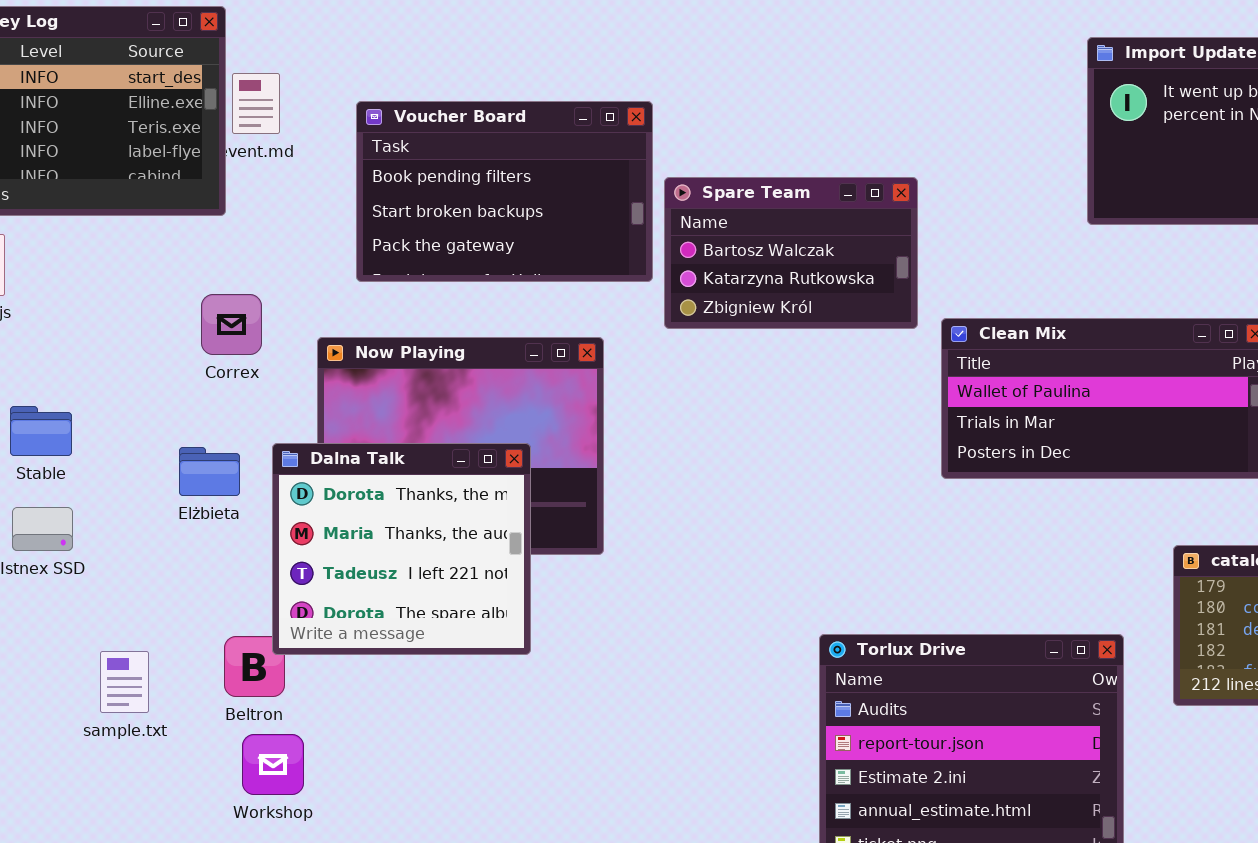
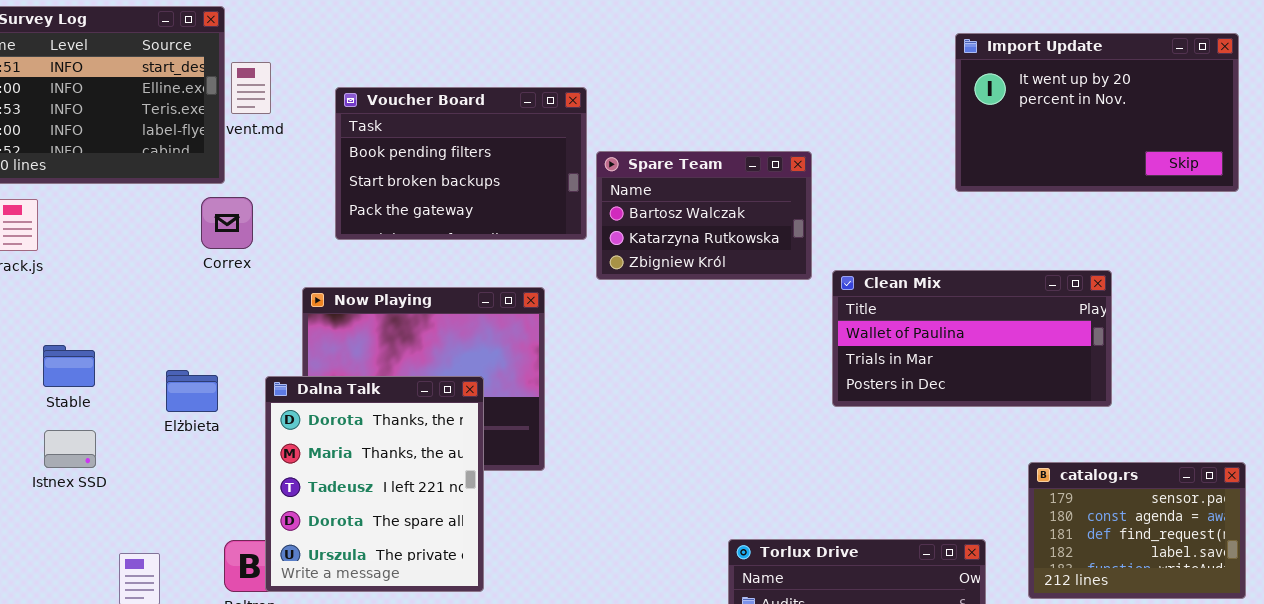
Correx: [201,294,262,355] -> [201,197,253,249], moved
Dalna Talk: [272,443,531,655] -> [265,376,484,592], resized
Elżbieta: [179,447,240,496] -> [166,370,218,412], moved

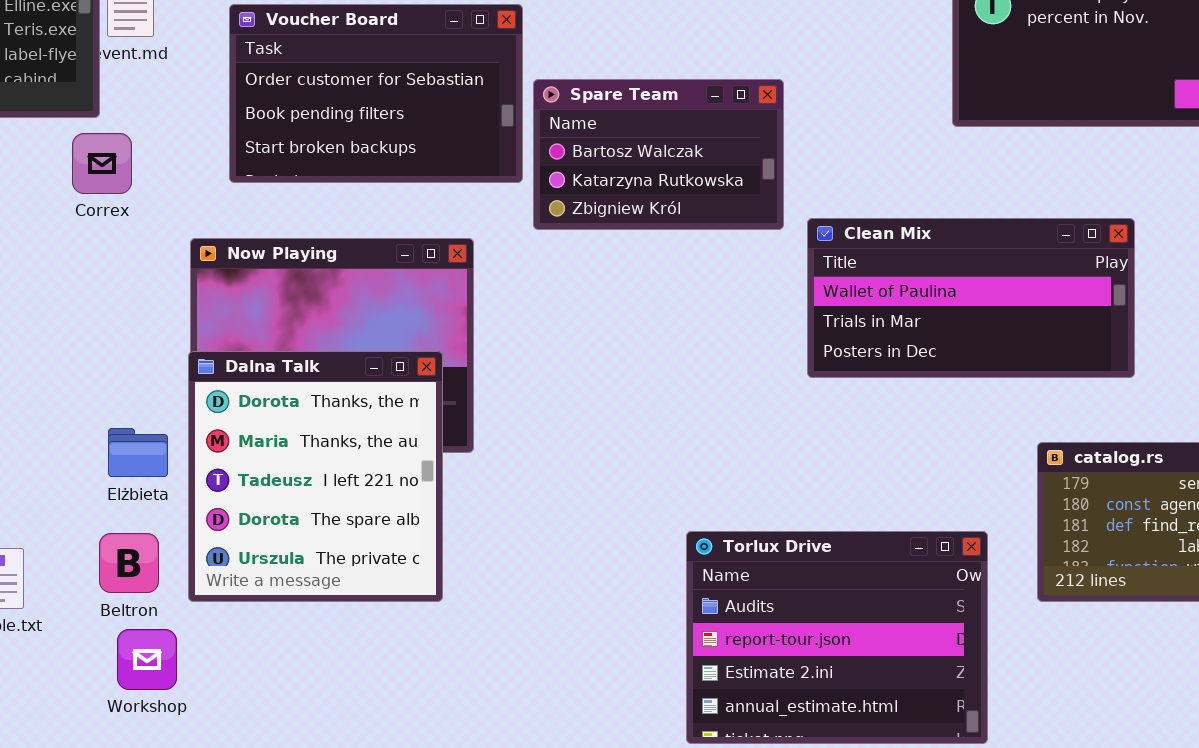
Voucher Board: [335,87,587,240] -> [229,4,523,183], scrolled up 1 row
Elżbieta: [166,370,218,412] -> [108,428,168,477], moved
Dalna Talk: [265,376,484,592] -> [188,351,443,602], moved

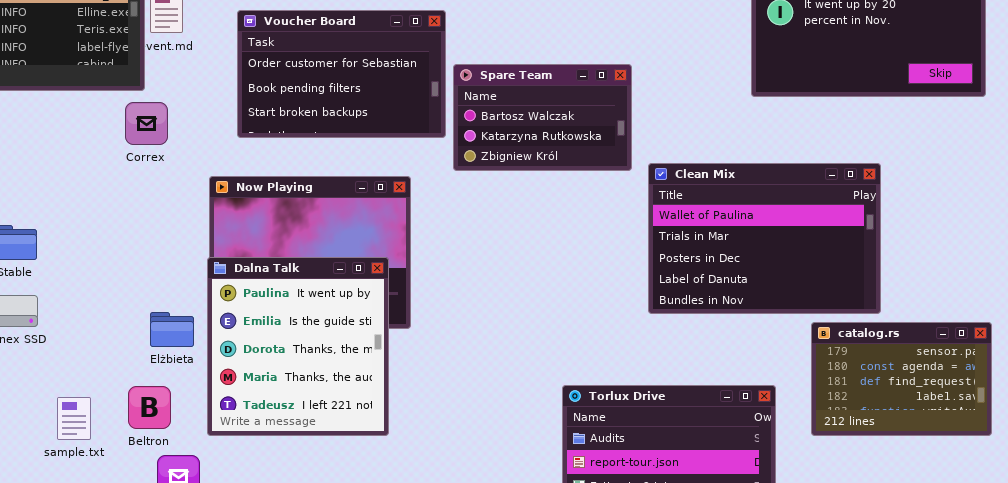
Clean Mix: [807,218,1135,378] -> [648,163,881,314], resized
Dalna Talk: [188,351,443,602] -> [207,257,389,436], scrolled up 2 rows
Beltron: [99,533,159,593] -> [128,386,171,429], moved

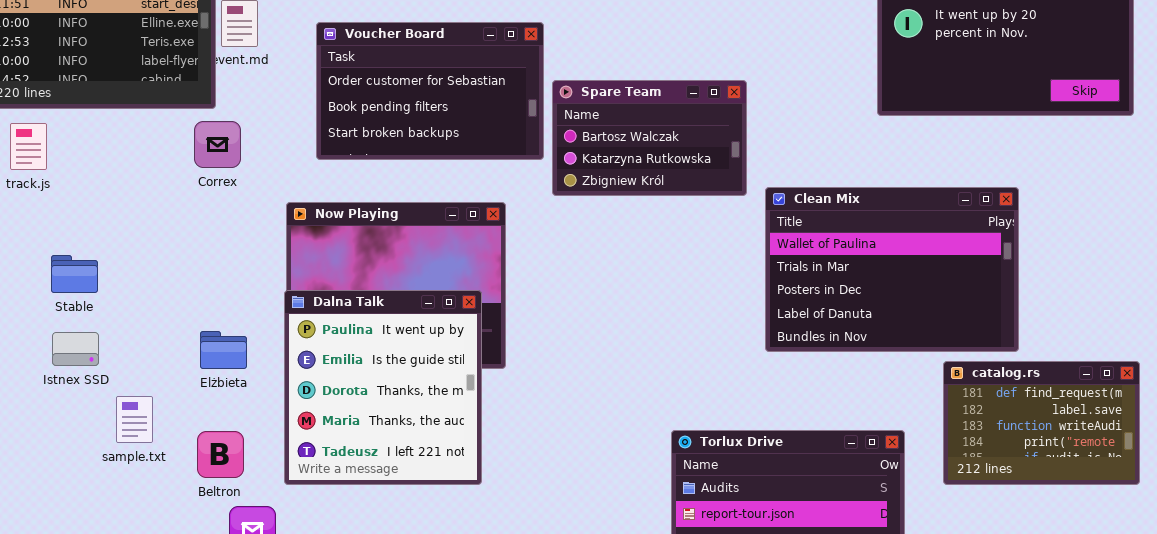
Elżbieta: [150,312,194,347] -> [200,331,247,369], moved
catalog.rs: [811,322,992,436] -> [943,361,1140,485], scrolled down 2 rows
sample.txt: [57,397,91,440] -> [116,396,153,443], moved

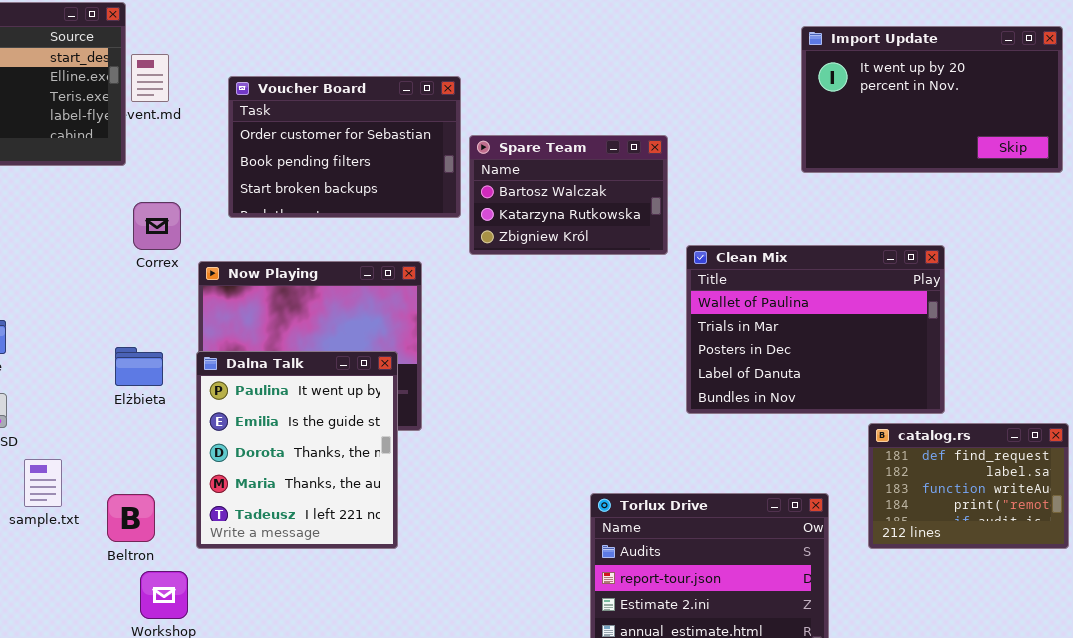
Correx: [194,121,241,168] -> [133,202,181,250], moved
Elżbieta: [200,331,247,369] -> [115,347,163,386], moved

